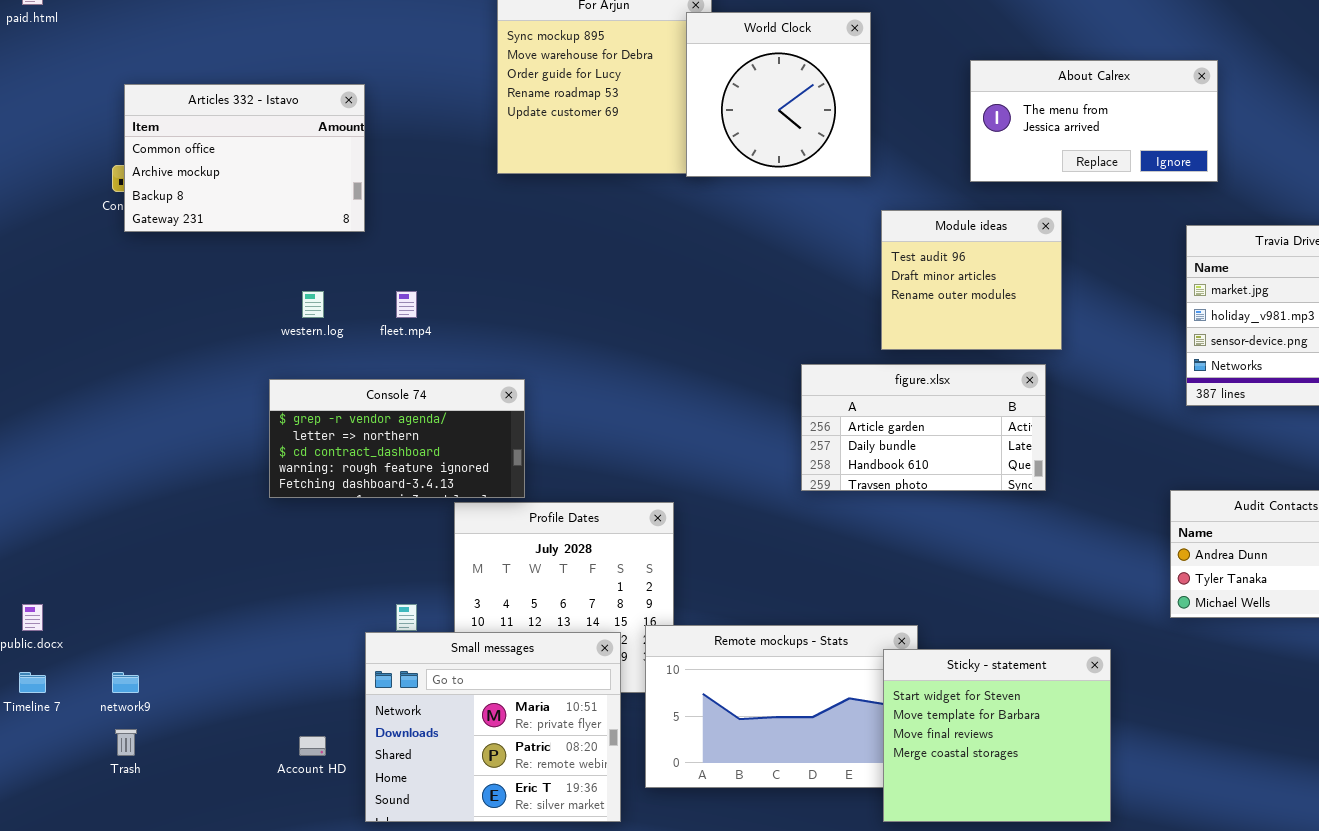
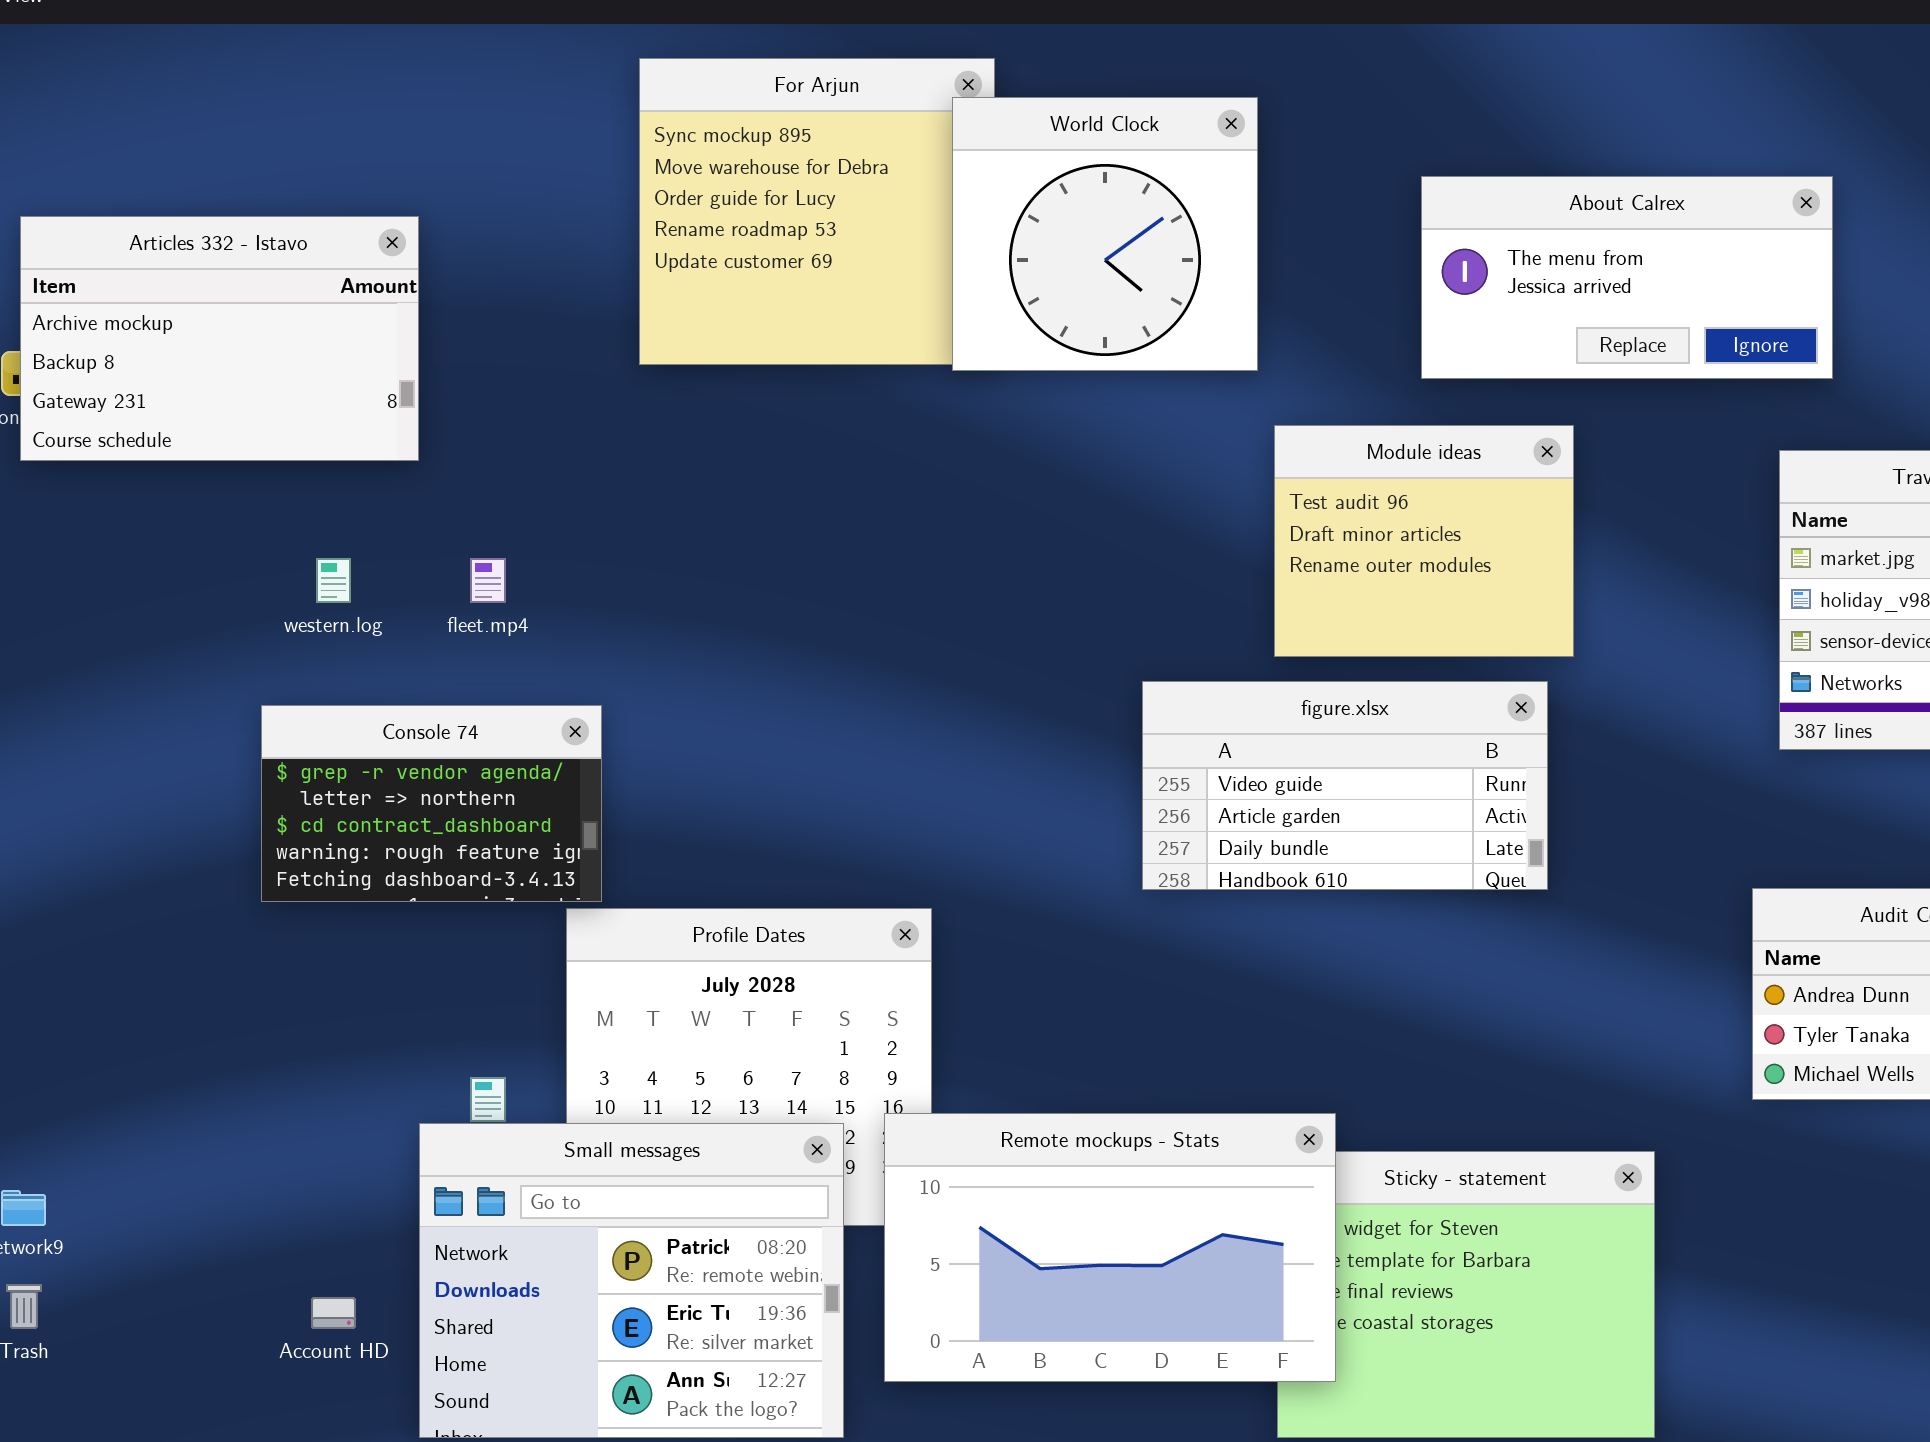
Articles 332 - Istavo: [124,84,365,232] -> [20,216,419,461], scrolled down 1 row
figure.xlsx: [801,364,1046,491] -> [1142,681,1548,890], scrolled up 1 row
Console 74: [269,379,525,498] -> [261,705,602,902], resized
Remote mockups - Stats: [645,625,918,788] -> [884,1113,1336,1382], raised
Small messages: [365,632,621,822] -> [419,1123,844,1438], scrolled down 1 row

